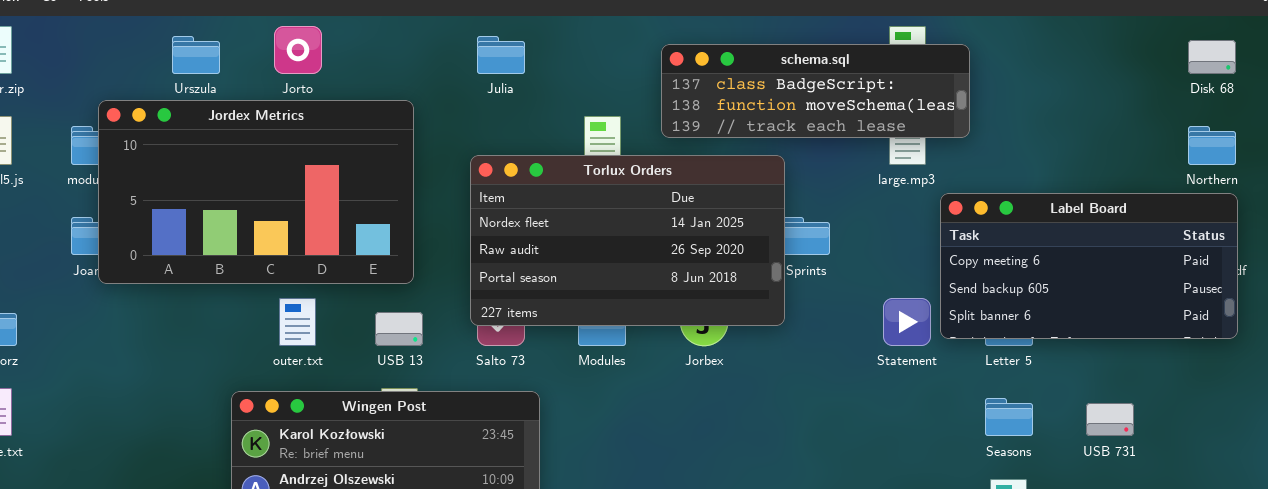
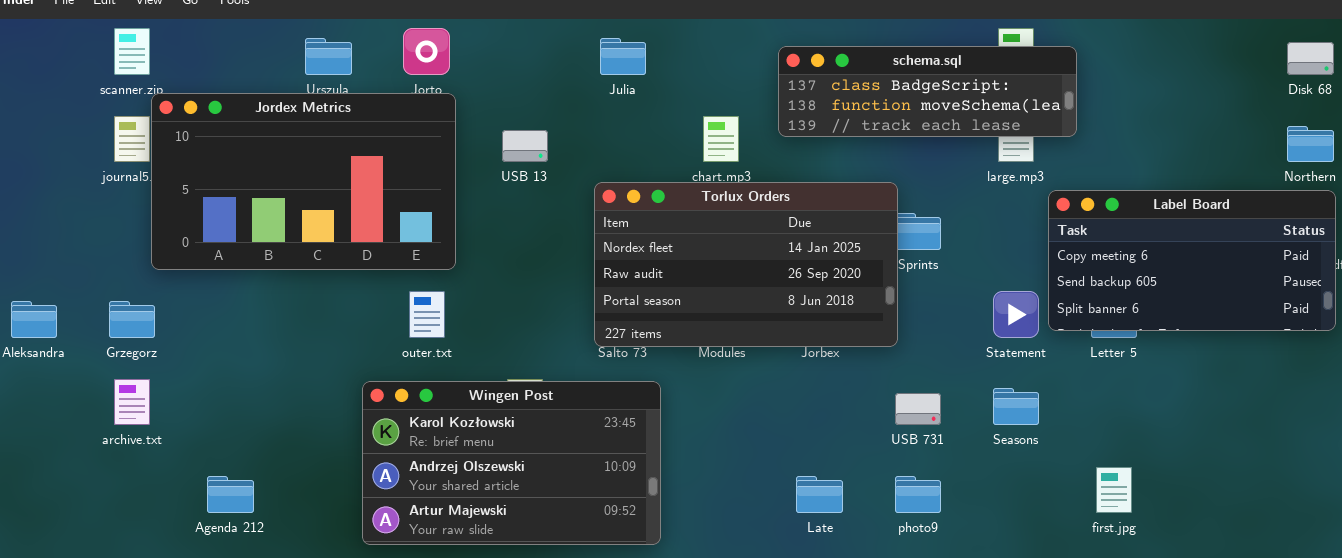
Jordex Metrics: [98,100,414,284] -> [151,93,456,270], moved
Torlux Orders: [470,155,785,326] -> [594,182,898,347], moved
USB 13: [375,312,423,346] -> [502,130,548,162], moved
Seasons: [985,398,1033,436] -> [993,388,1039,425], moved
USB 731: [1086,403,1134,436] -> [895,393,941,425], moved

